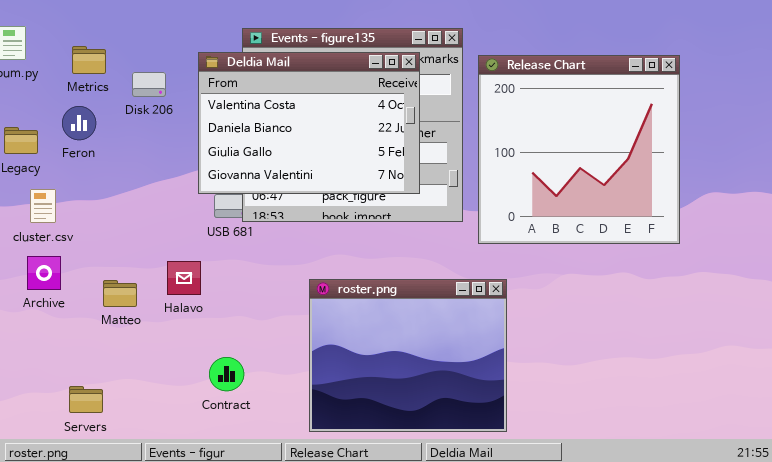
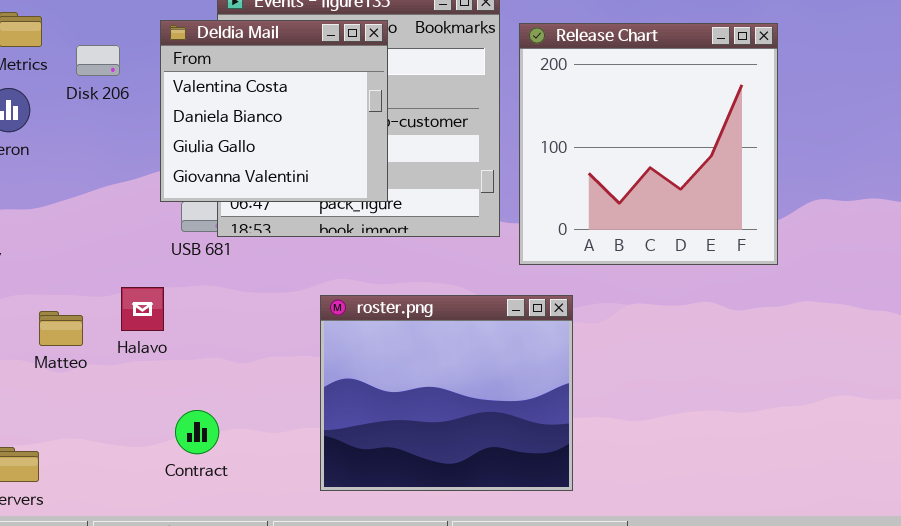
Deldia Mail: [198,52,420,194] -> [160,20,388,202], resized
roster.png: [309,279,507,432] -> [320,295,573,491], moved

